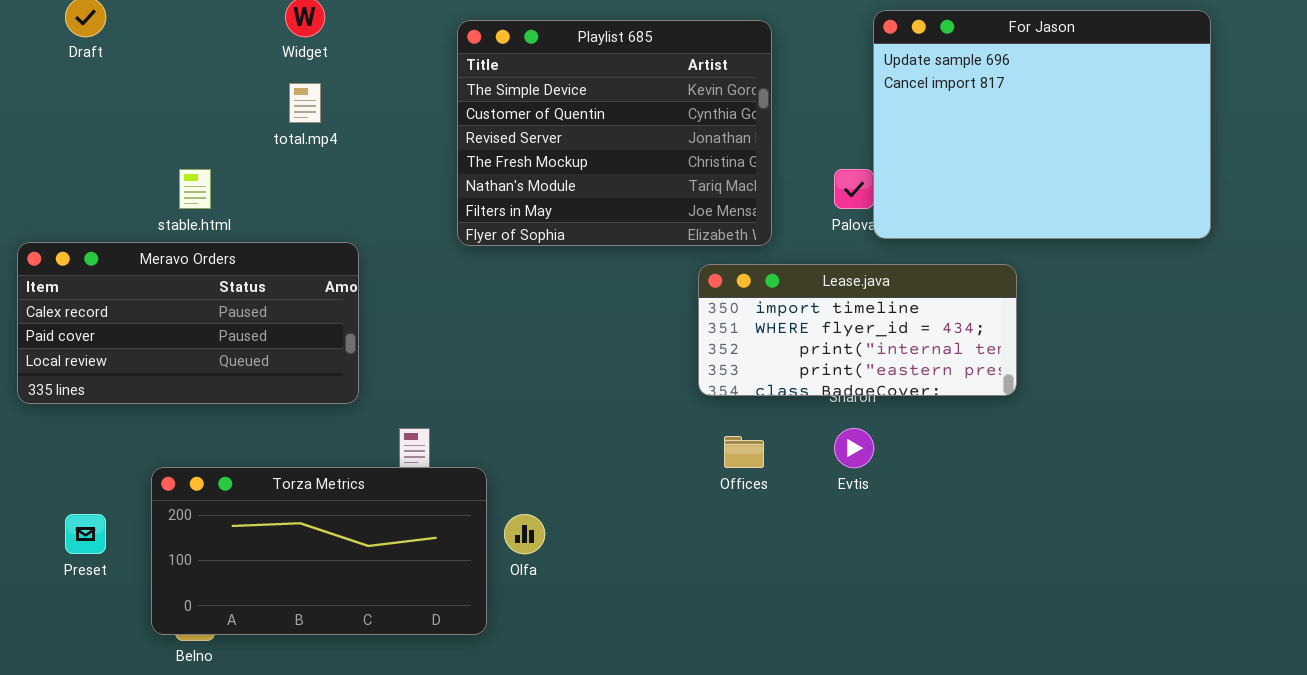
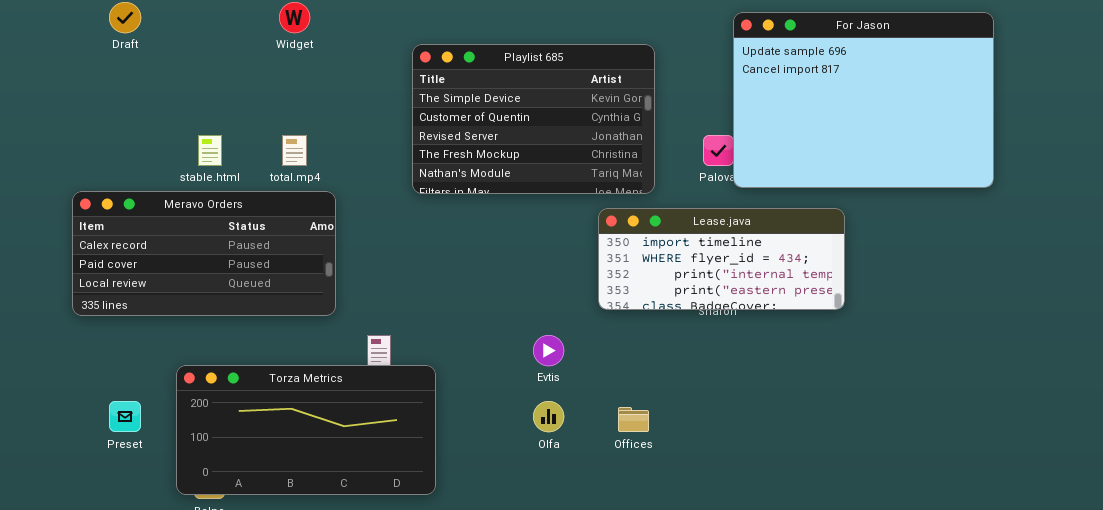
Playlist 685: [457,20,772,246] -> [412,44,655,194], resized
total.mp4: [289,83,321,123] -> [282,135,307,166], moved
Evtis: [834,428,874,468] -> [533,335,564,366], moved
Offices: [724,436,764,468] -> [618,407,649,432], moved
Olfa: [504,514,545,554] -> [533,401,564,432], moved

